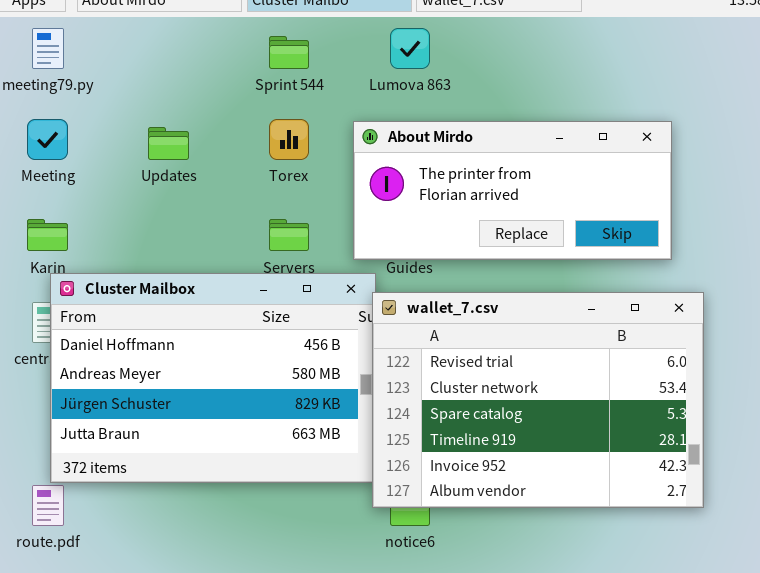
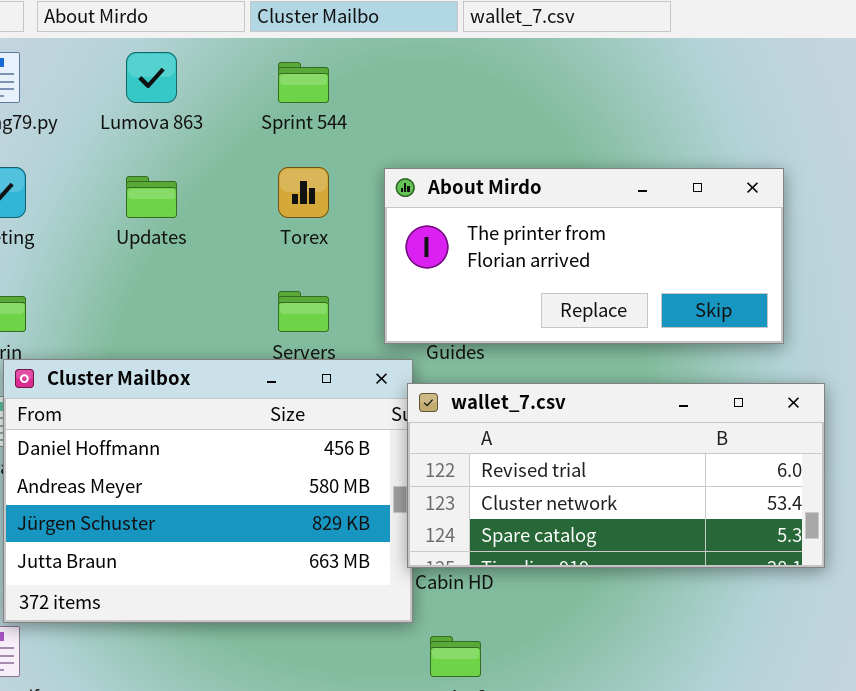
Lumova 863: [390,28,430,69] -> [126,52,177,103], moved
wallet_7.csv: [372,292,704,508] -> [407,383,825,568], resized

